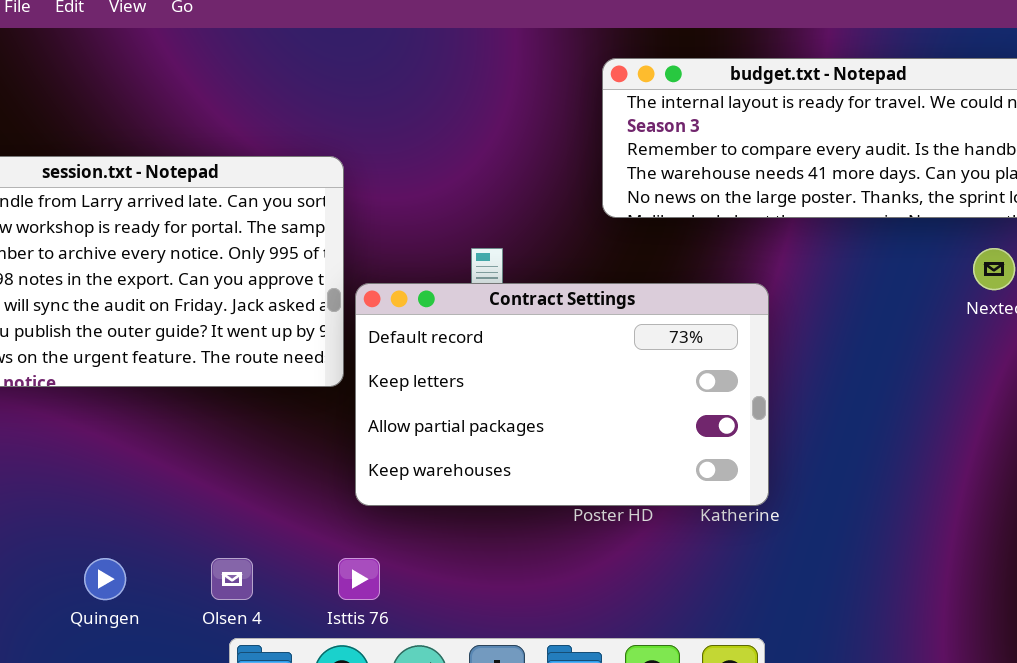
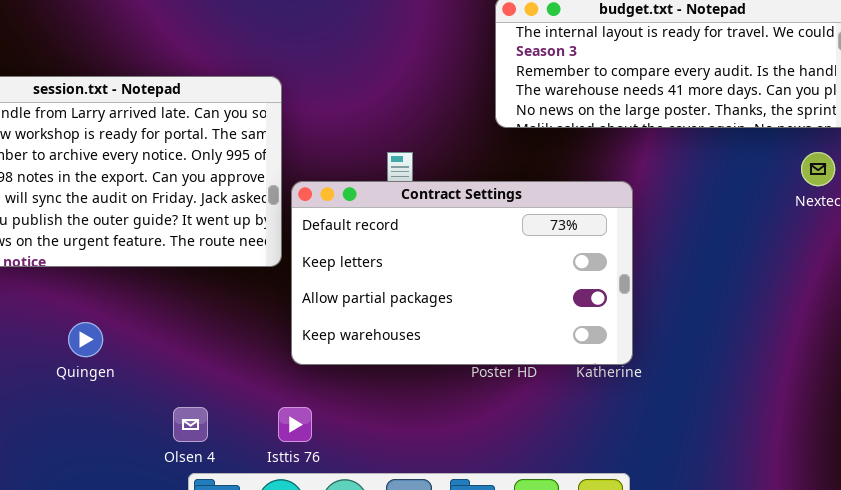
Quingen: [84,558,126,600] -> [68,322,103,357], moved

